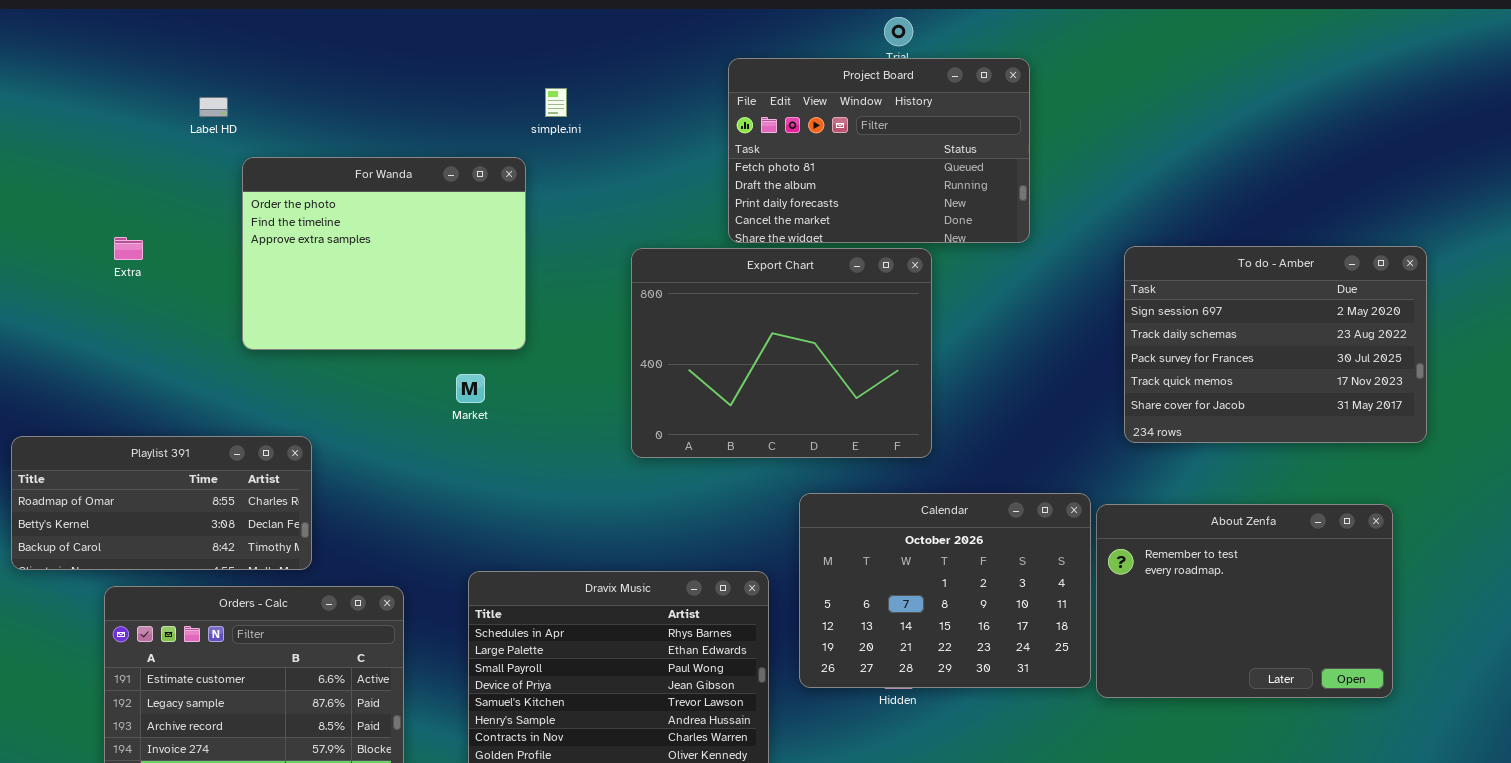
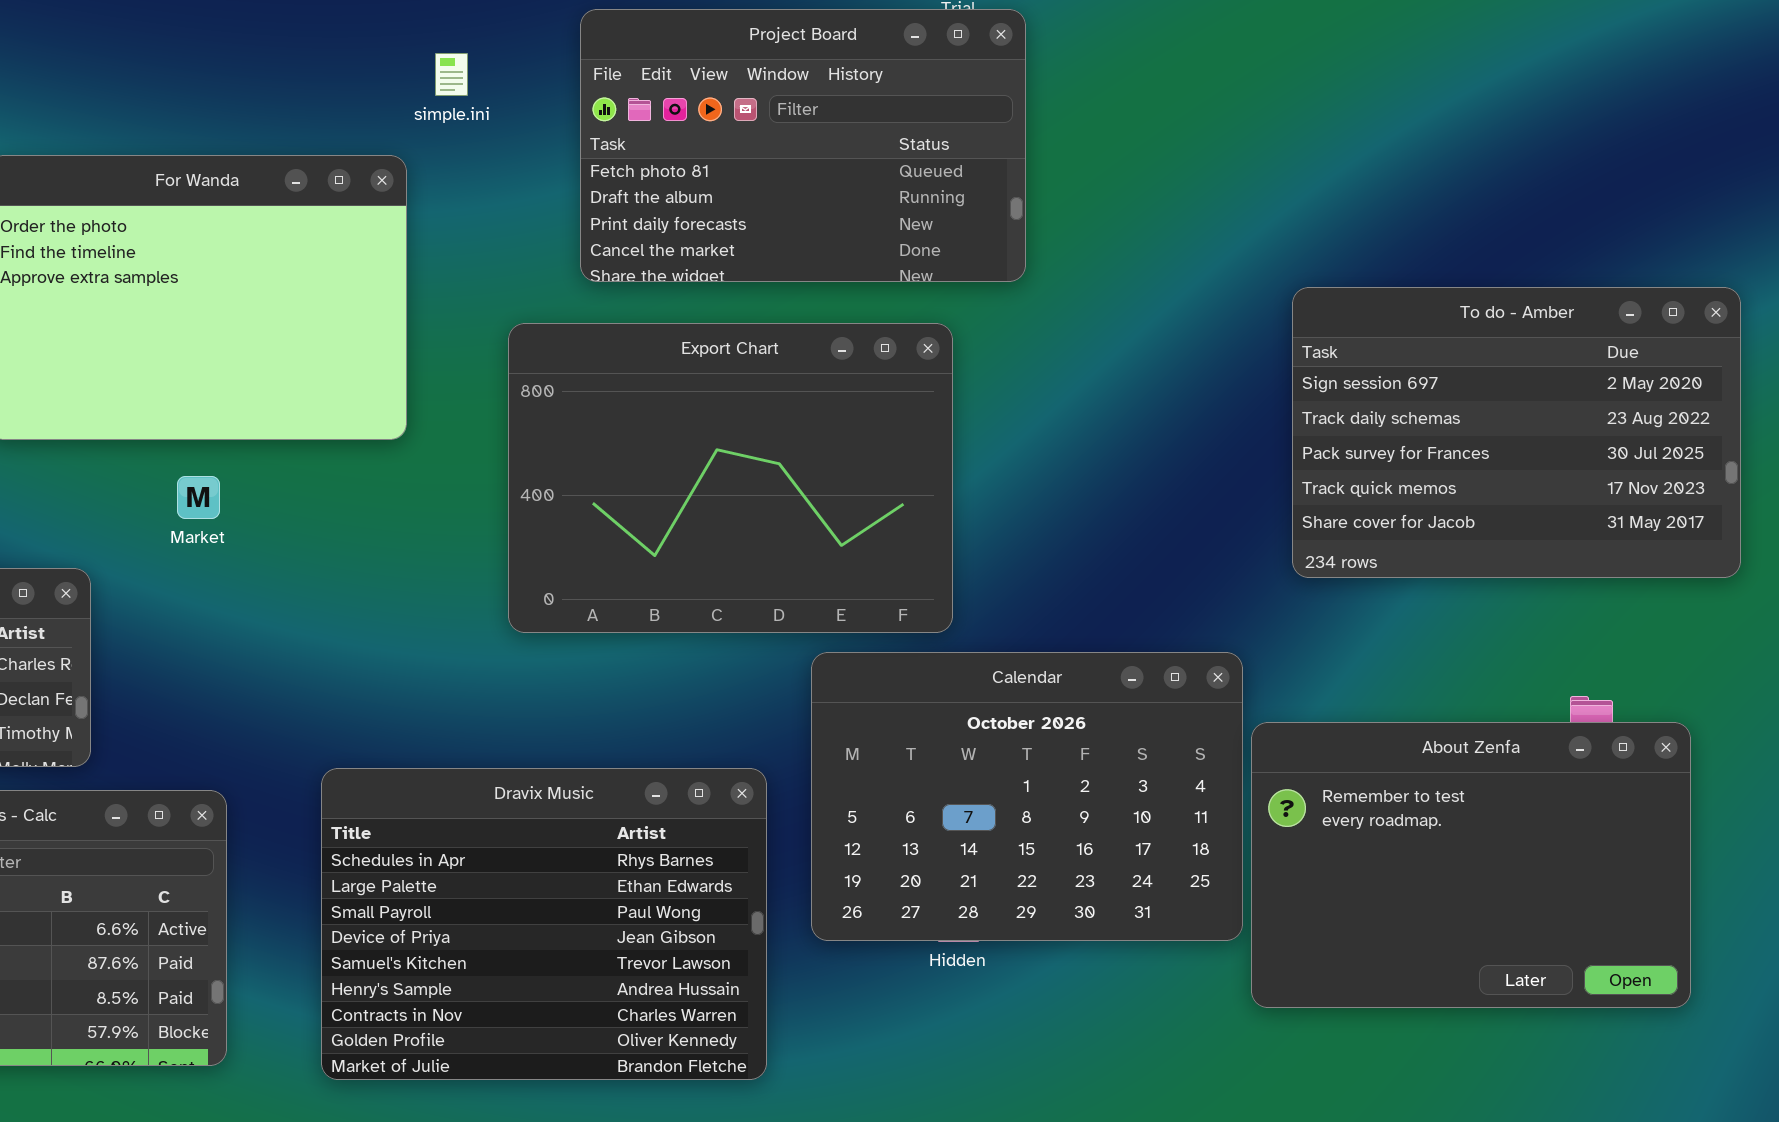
Project Board: [728,58,1030,243] -> [580,9,1026,282], moved
Export Chart: [631,248,932,458] -> [508,323,953,633], moved
Market: [456,374,485,403] -> [177,476,220,519], moved
About Zenfa: [1096,504,1393,698] -> [1251,722,1691,1008], moved

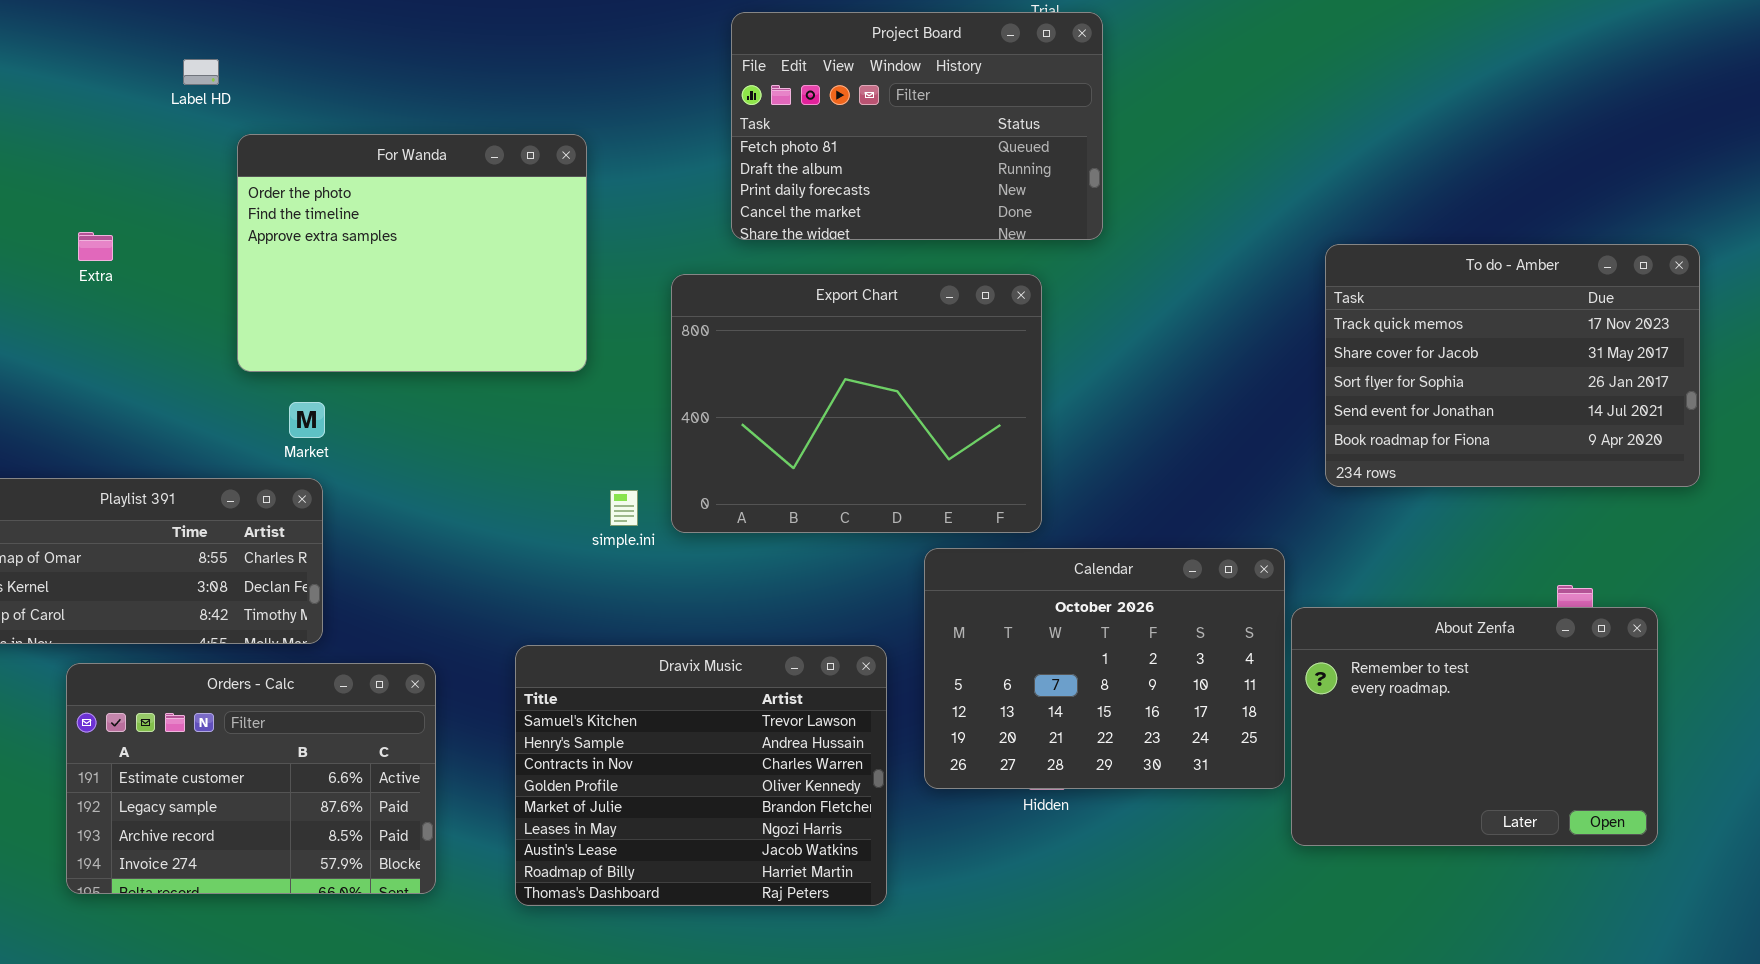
simple.ini: [435,53,468,96] -> [610,490,638,526], moved
To do - Amber: [1292,287,1741,578] -> [1325,244,1700,487], scrolled down 3 rows
Market: [177,476,220,519] -> [289,402,325,438], moved
Dravix Music: [321,768,767,1080] -> [515,645,887,906], scrolled down 4 rows

